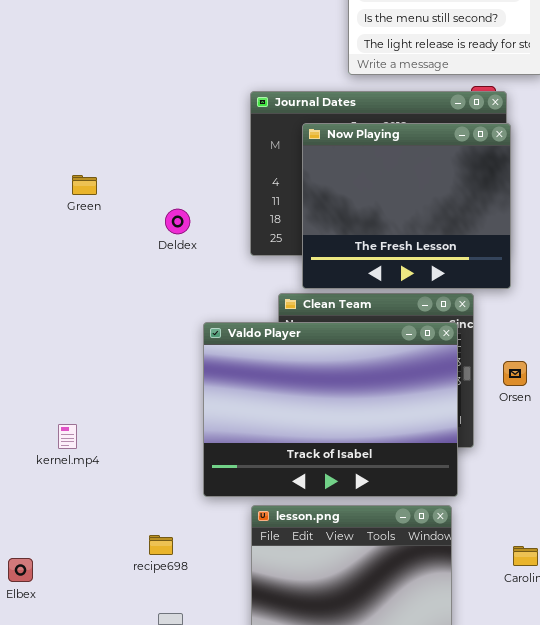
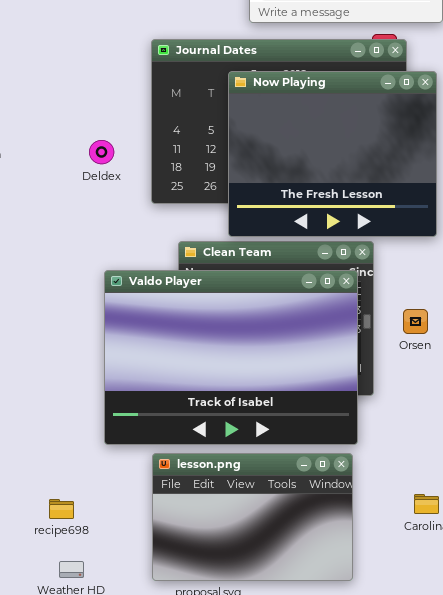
Now Playing: [302,123,511,289] -> [228,71,437,237], moved
Deldex: [165,209,190,234] -> [89,140,114,164], moved
recipe698: [149,535,173,555] -> [49,499,74,519], moved

